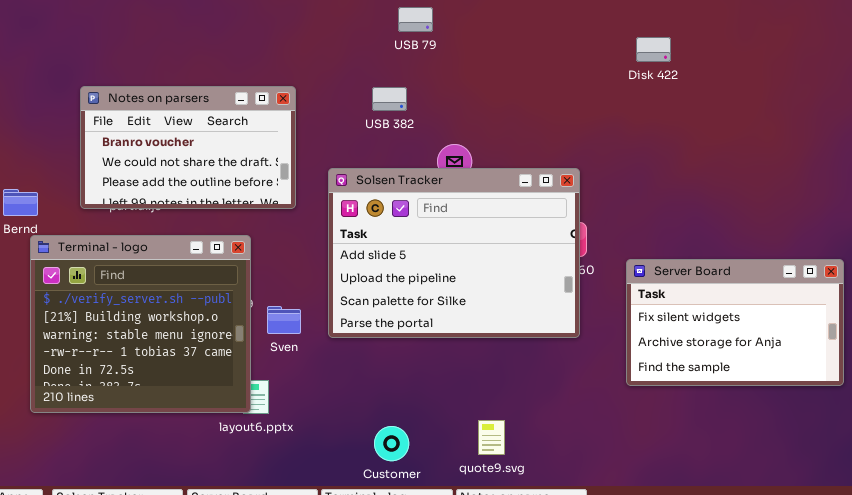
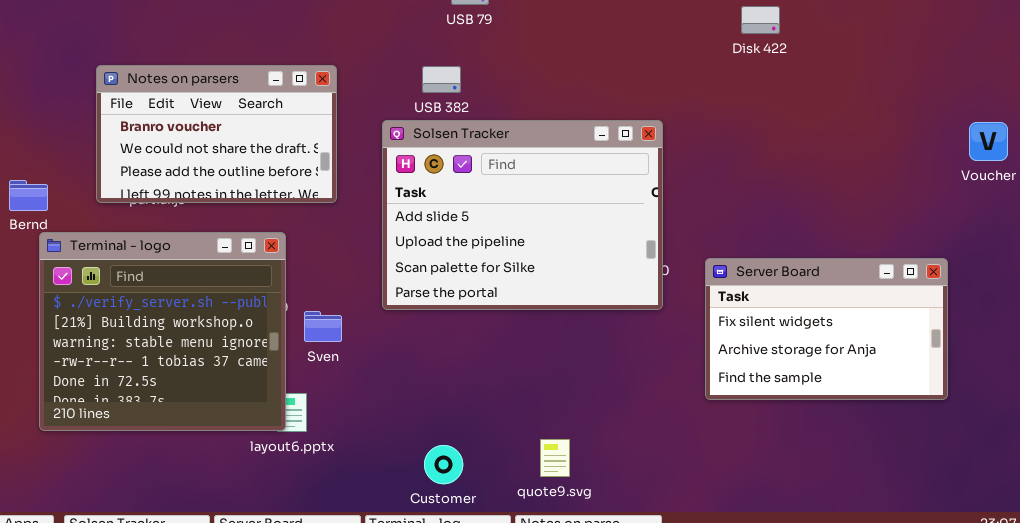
Disk 422: [636,37,671,62] -> [741,6,780,34], moved
Solsen Tracker: [328,168,580,338] -> [382,120,663,310], moved

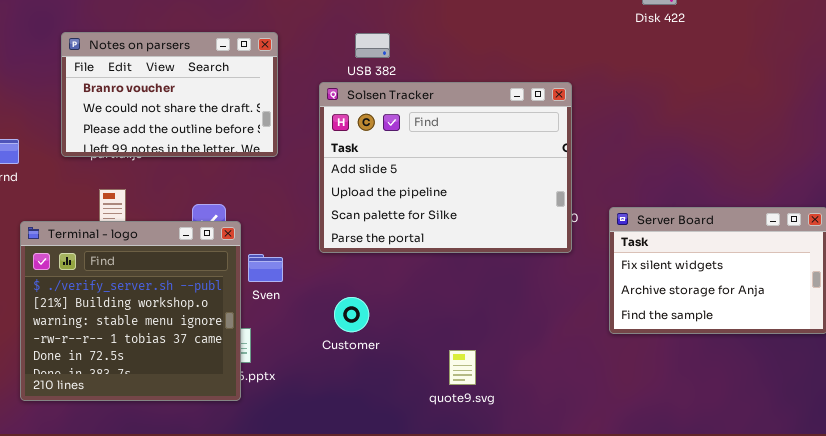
Terminal - logo: [39,232,286,431] -> [20,221,241,401], moved
quote9.svg: [540,439,570,477] -> [449,350,476,385], moved
Customer: [424,445,463,484] -> [334,297,369,332], moved

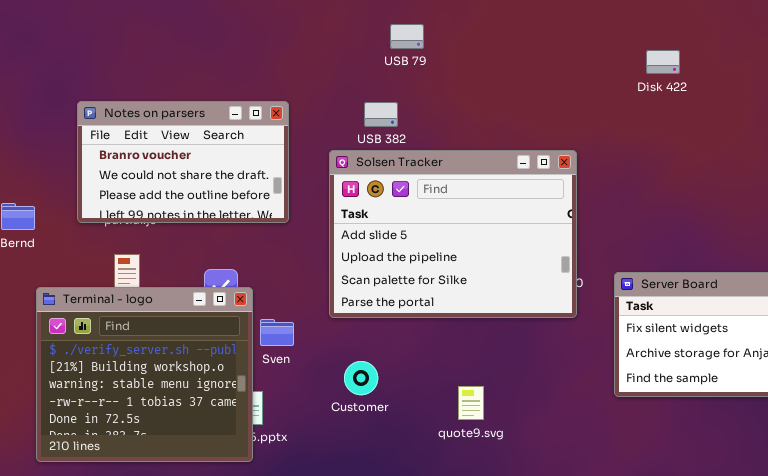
quote9.svg: [449,350,476,385] -> [458,386,484,420], moved

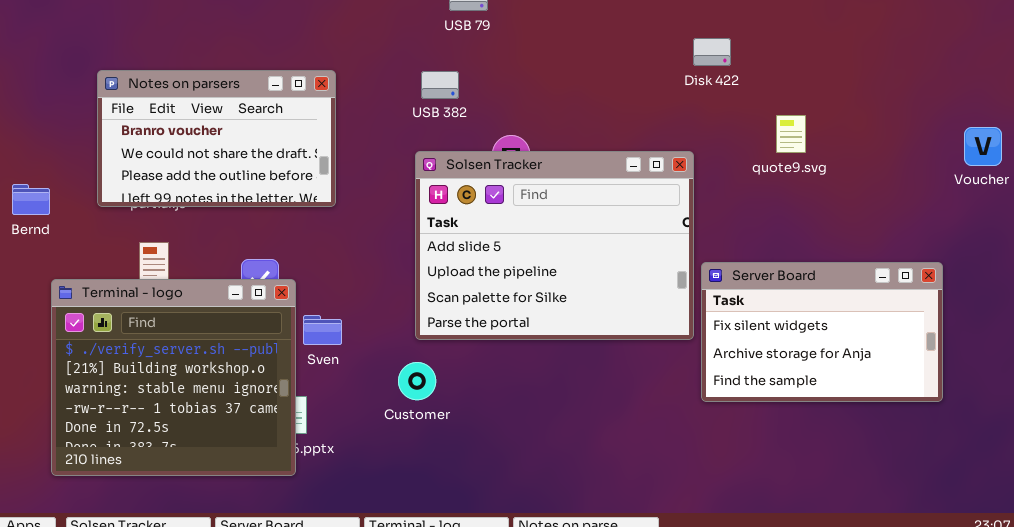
Disk 422: [646,50,680,74] -> [693,38,731,66], moved
Solsen Tracker: [329,150,577,318] -> [415,151,694,340], moved
quote9.svg: [458,386,484,420] -> [776,115,806,153], moved

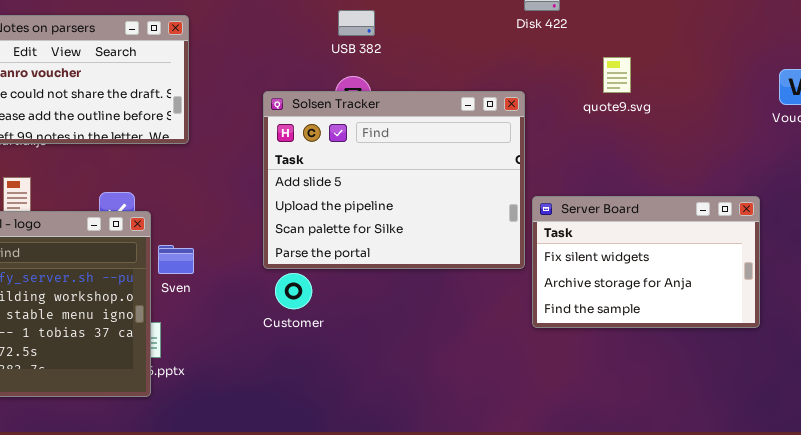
USB 382: [421,71,459,99] -> [338,10,375,36], moved
Customer: [398,362,436,400] -> [275,273,312,309], moved

